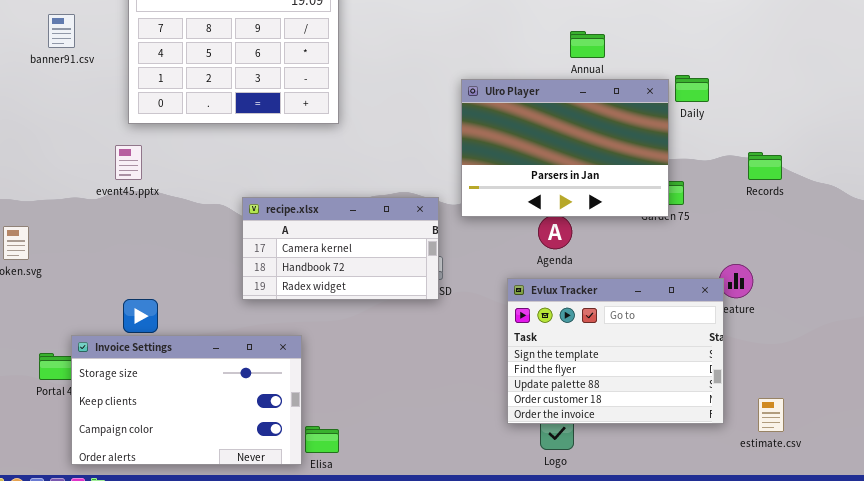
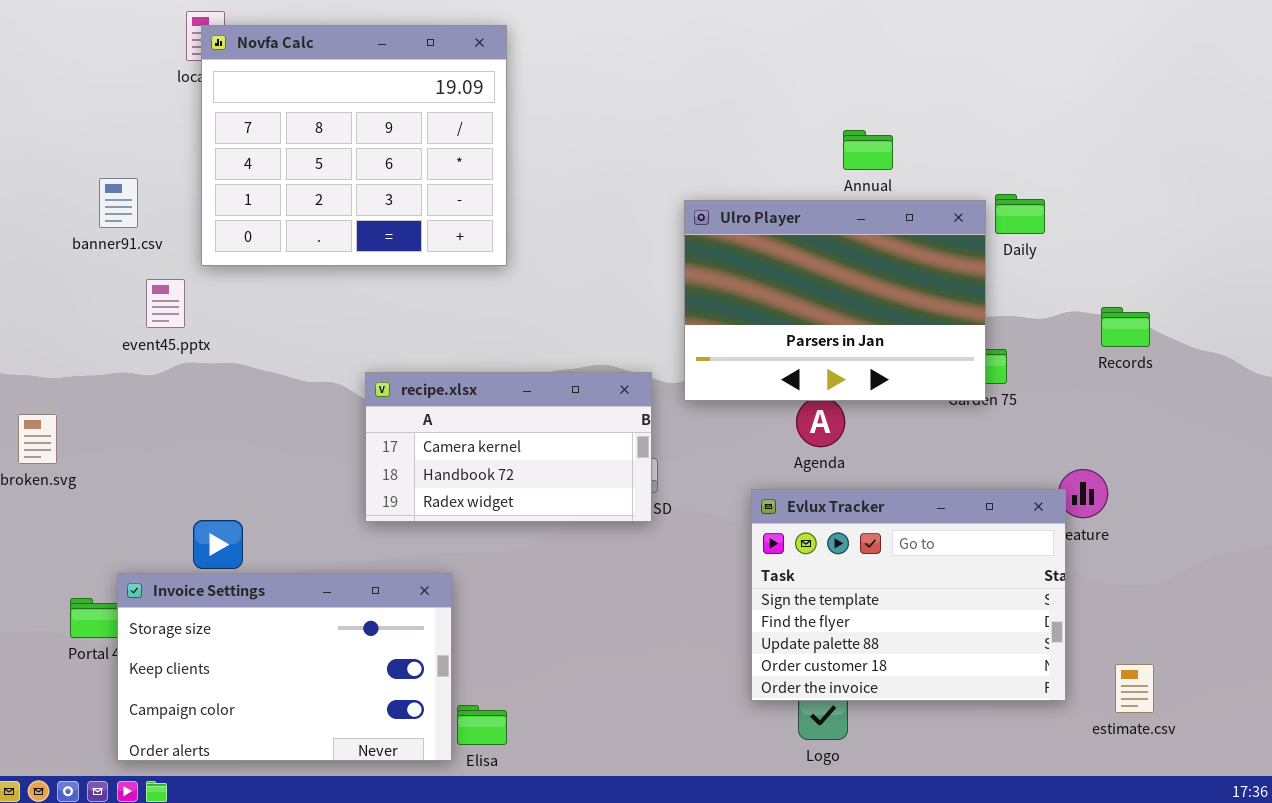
banner91.csv: [48,14,75,48] -> [99,178,138,228], moved
event45.pptx: [115,145,142,180] -> [146,279,185,328], moved

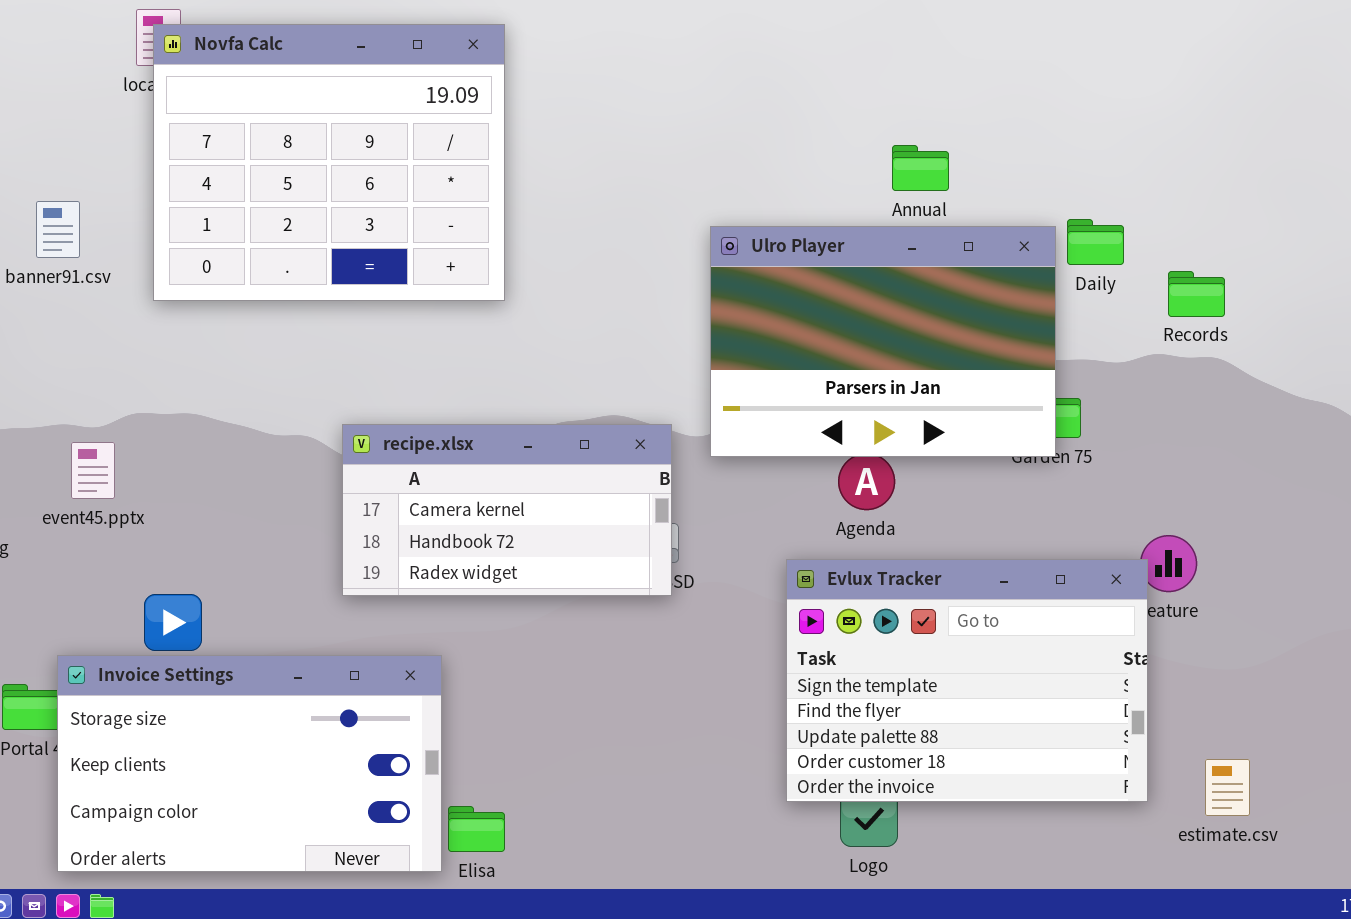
event45.pptx: [146,279,185,328] -> [71,442,115,499], moved
Records: [1101,307,1150,347] -> [1168,271,1225,317], moved

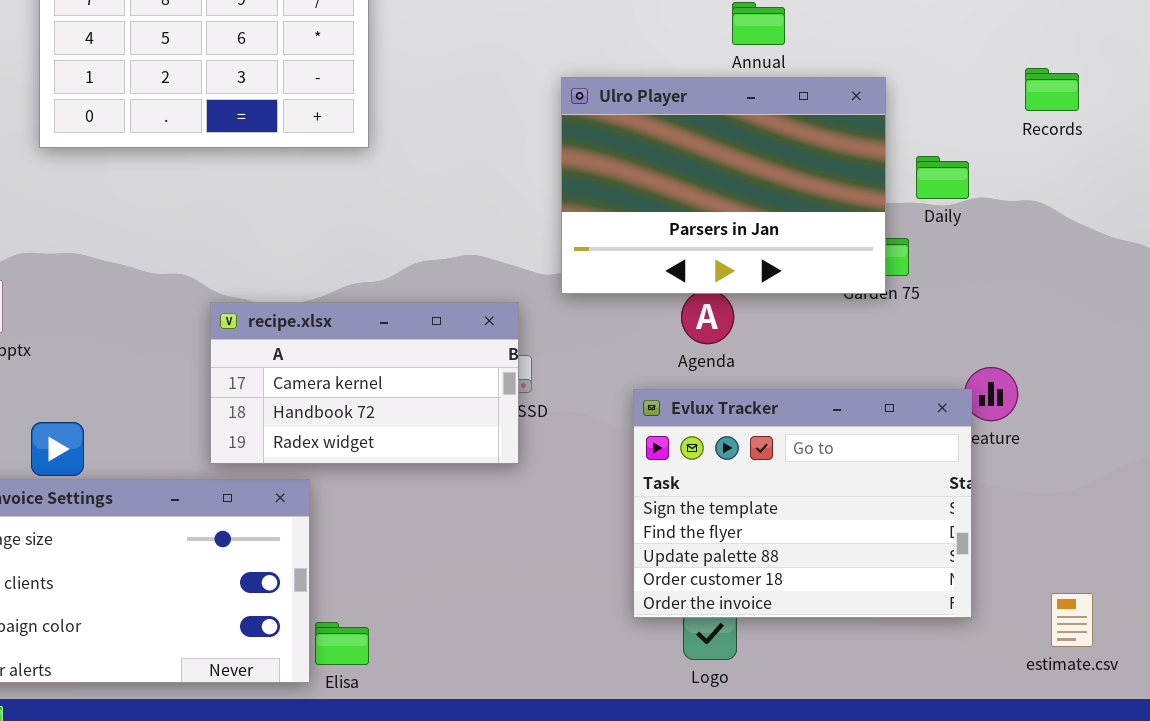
Daily: [1067,219,1124,265] -> [916,156,969,199], moved
Records: [1168,271,1225,317] -> [1025,68,1079,111], moved
recipe.xlsx: [342,424,672,596] -> [210,302,519,464], moved
estimate.csv: [1205,759,1250,816] -> [1051,593,1093,647], moved

